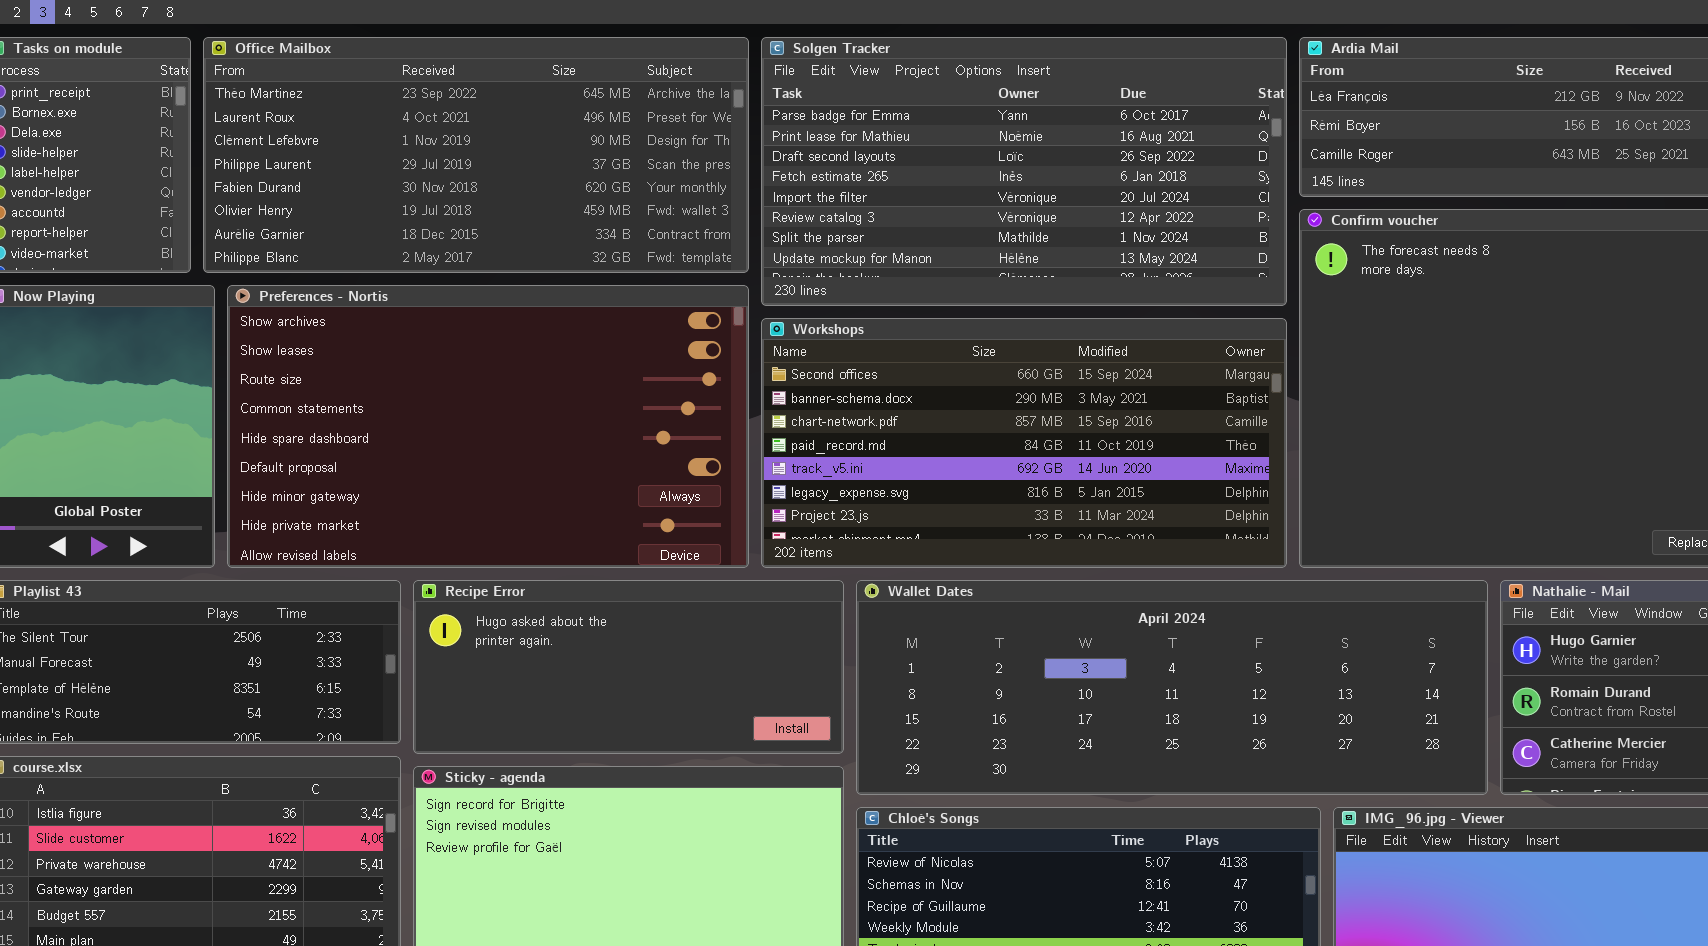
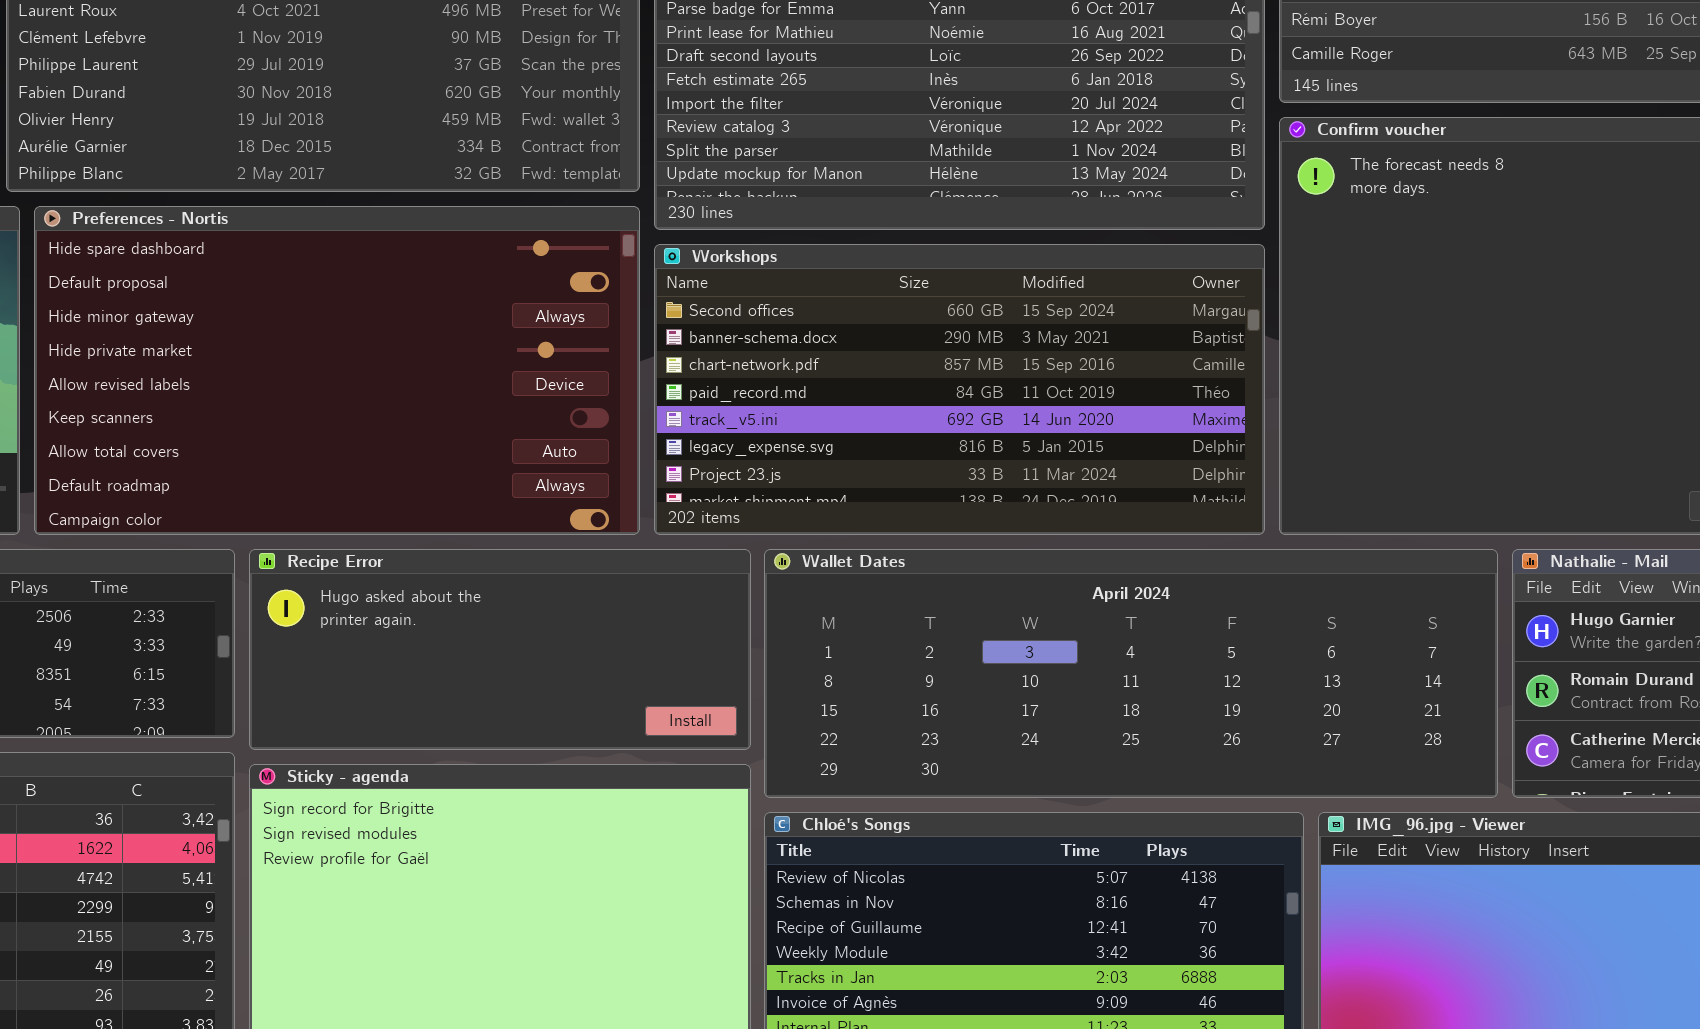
Preferences - Nortis: [227,285,749,568] -> [34,206,640,535], scrolled down 4 rows

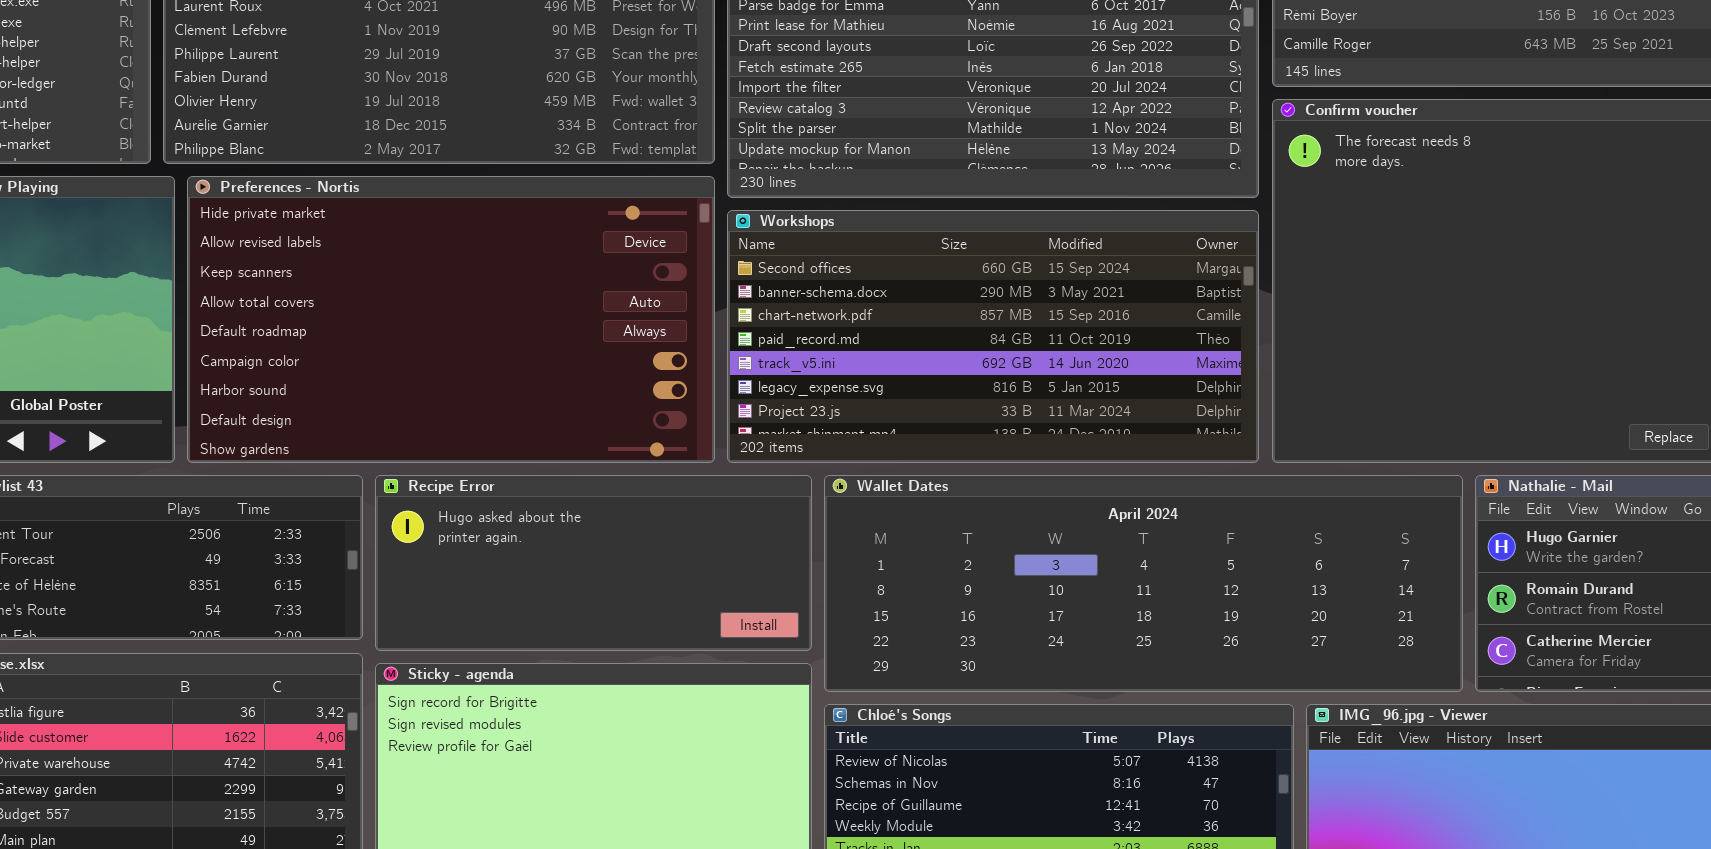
Preferences - Nortis: [34,206,640,535] -> [187,176,715,463], scrolled down 3 rows

